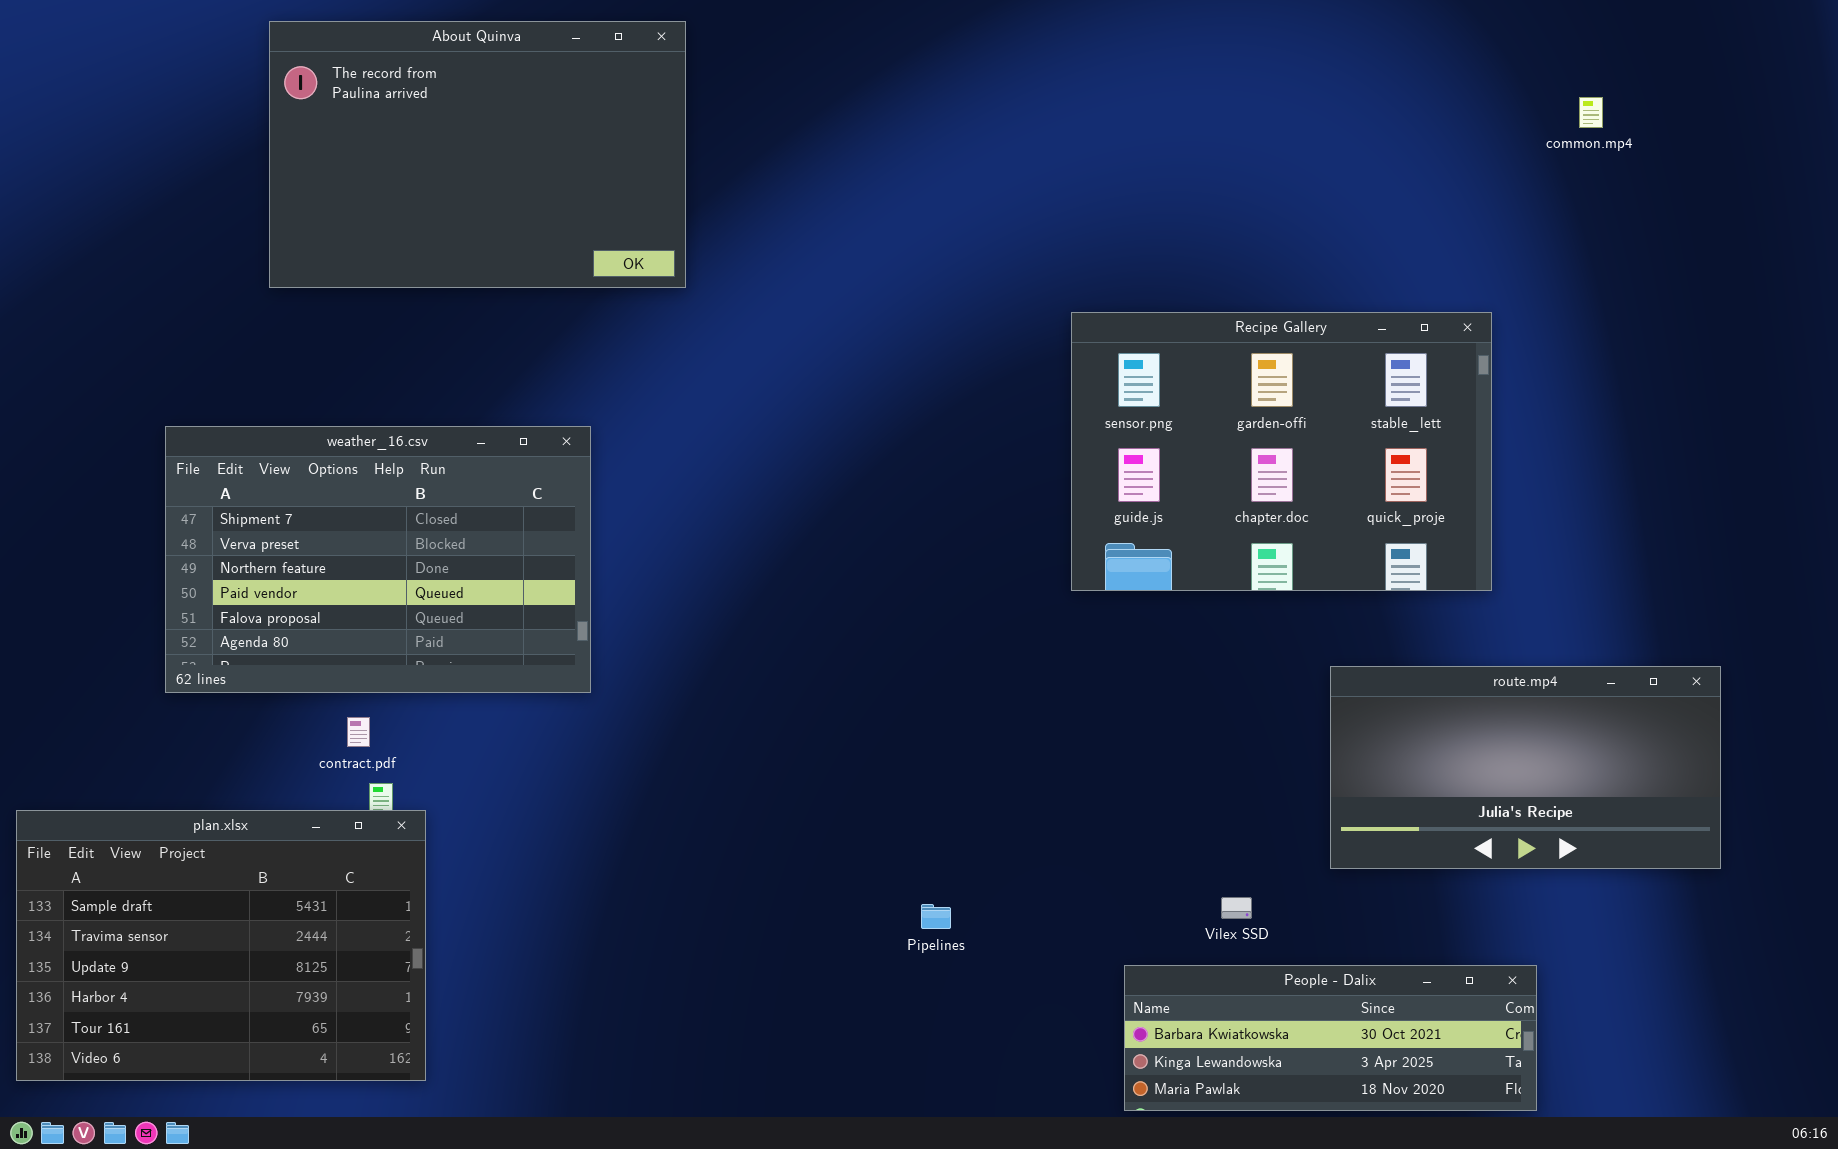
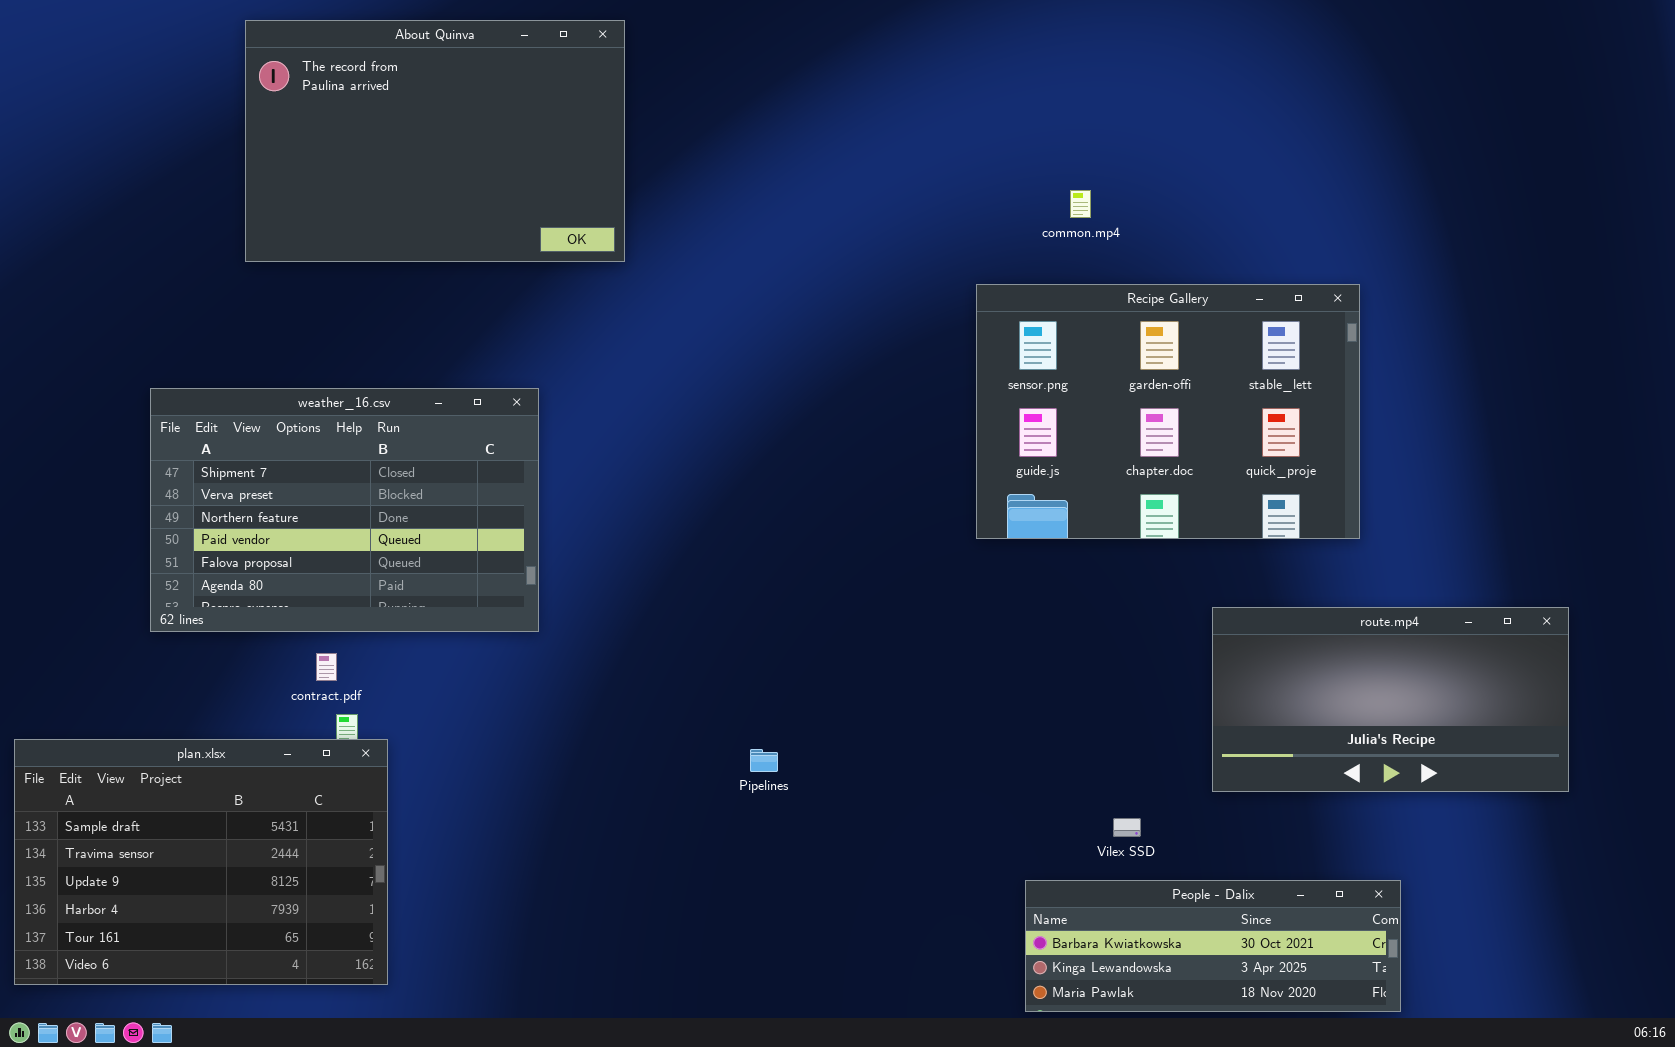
common.mp4: [1579,97,1603,128] -> [1070,190,1091,218], moved
Pipelines: [921,904,951,929] -> [750,749,778,772], moved

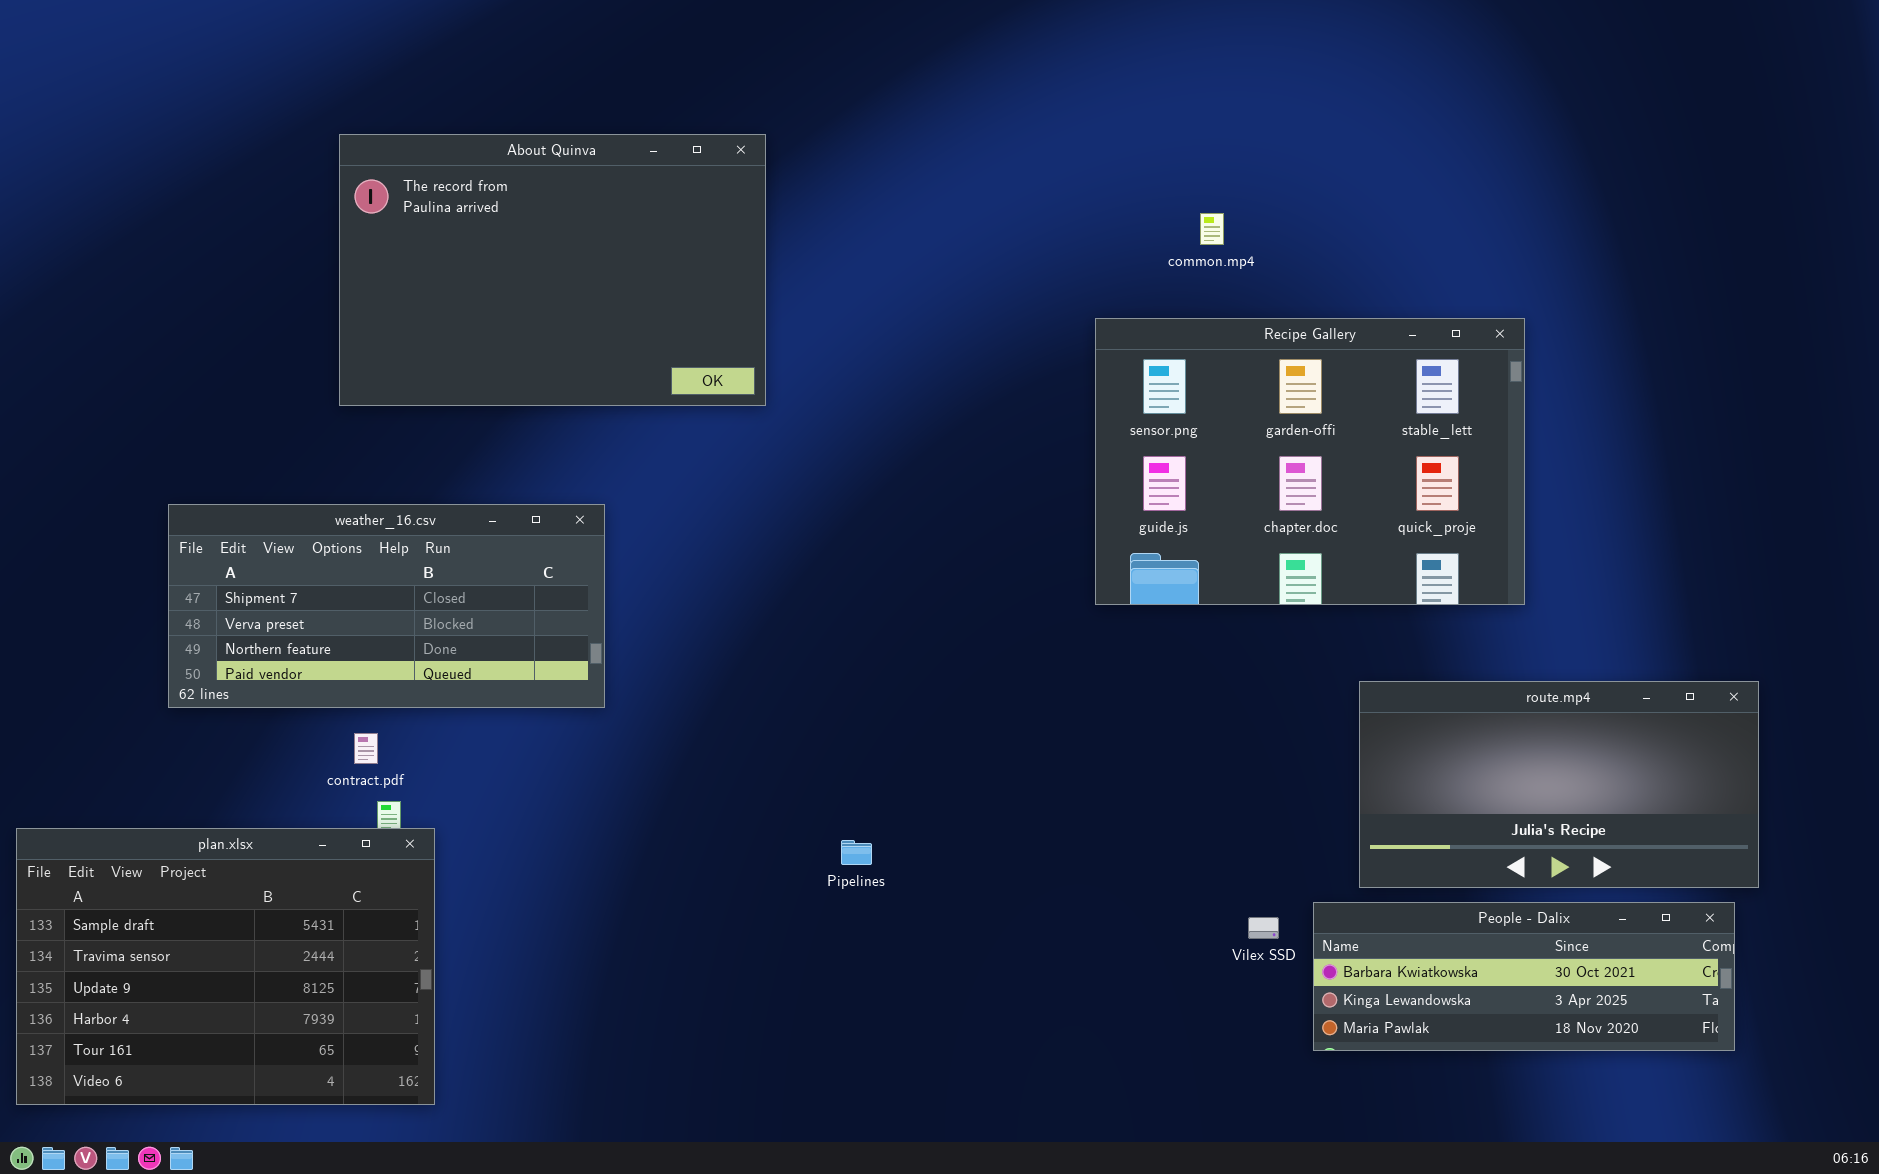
About Quinva: [245,20,625,262] -> [339,134,766,406], moved
weather_16.csv: [150,388,539,632] -> [168,504,605,708], resized
People - Dalix: [1025,880,1401,1012] -> [1313,902,1735,1051], moved

